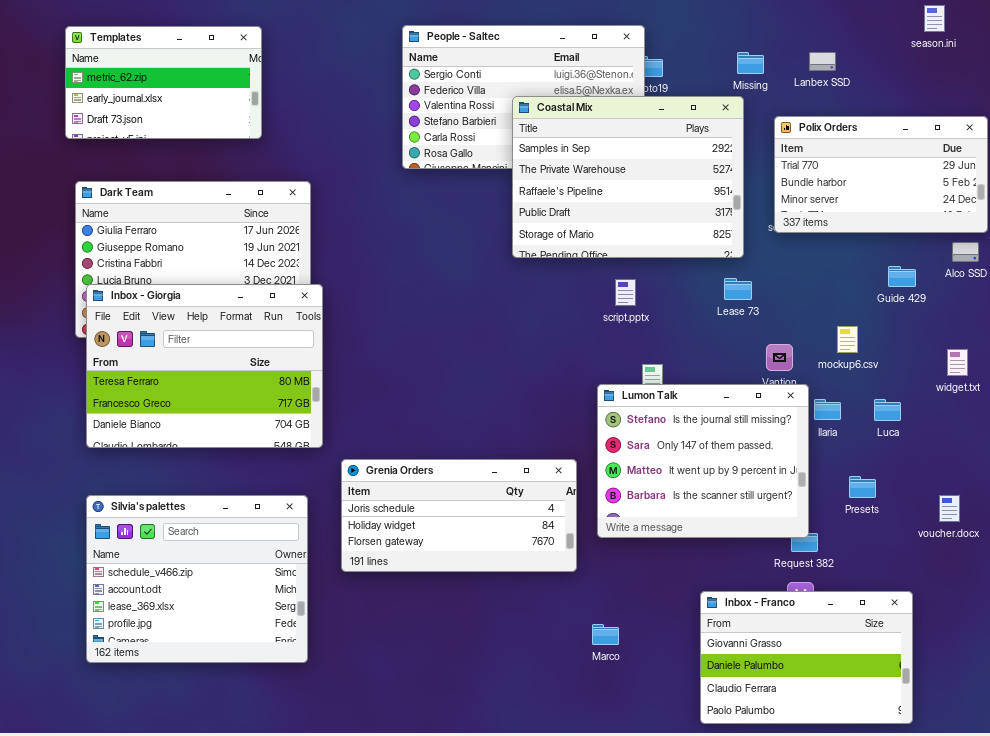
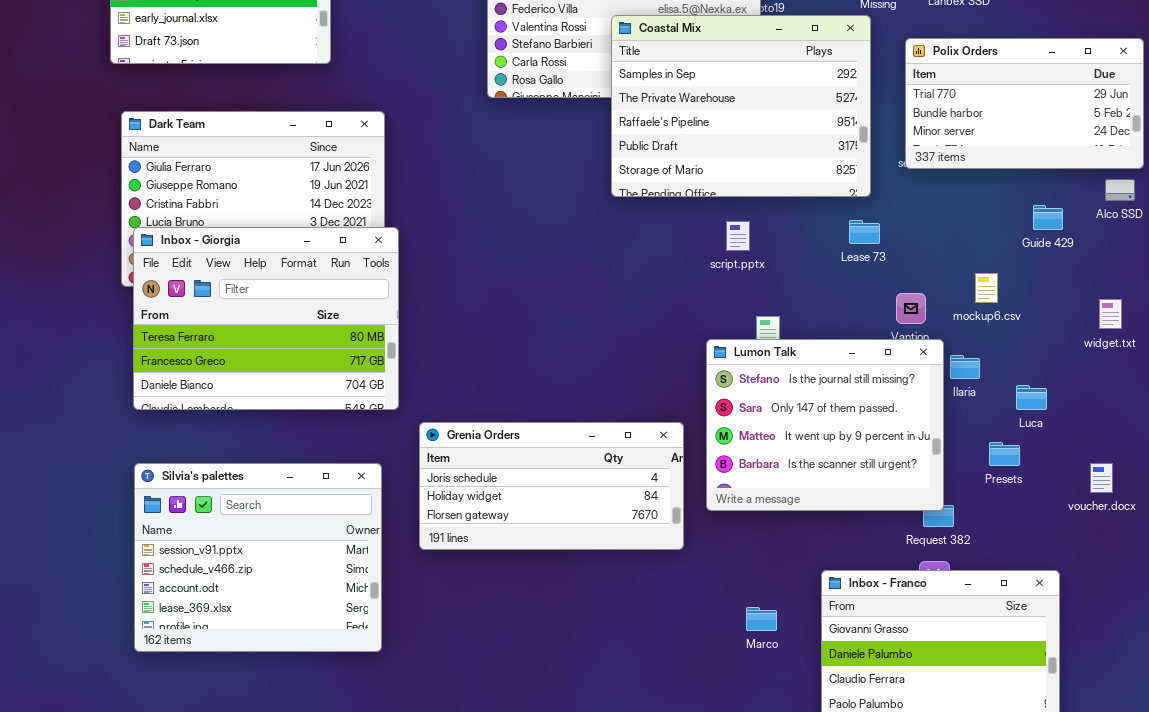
Luca: [874,399,901,421] -> [1016,385,1047,410], moved
Silvia's palettes: [86,495,308,663] -> [134,463,382,652], scrolled up 1 row
Marco: [592,624,619,645] -> [746,607,777,631], moved

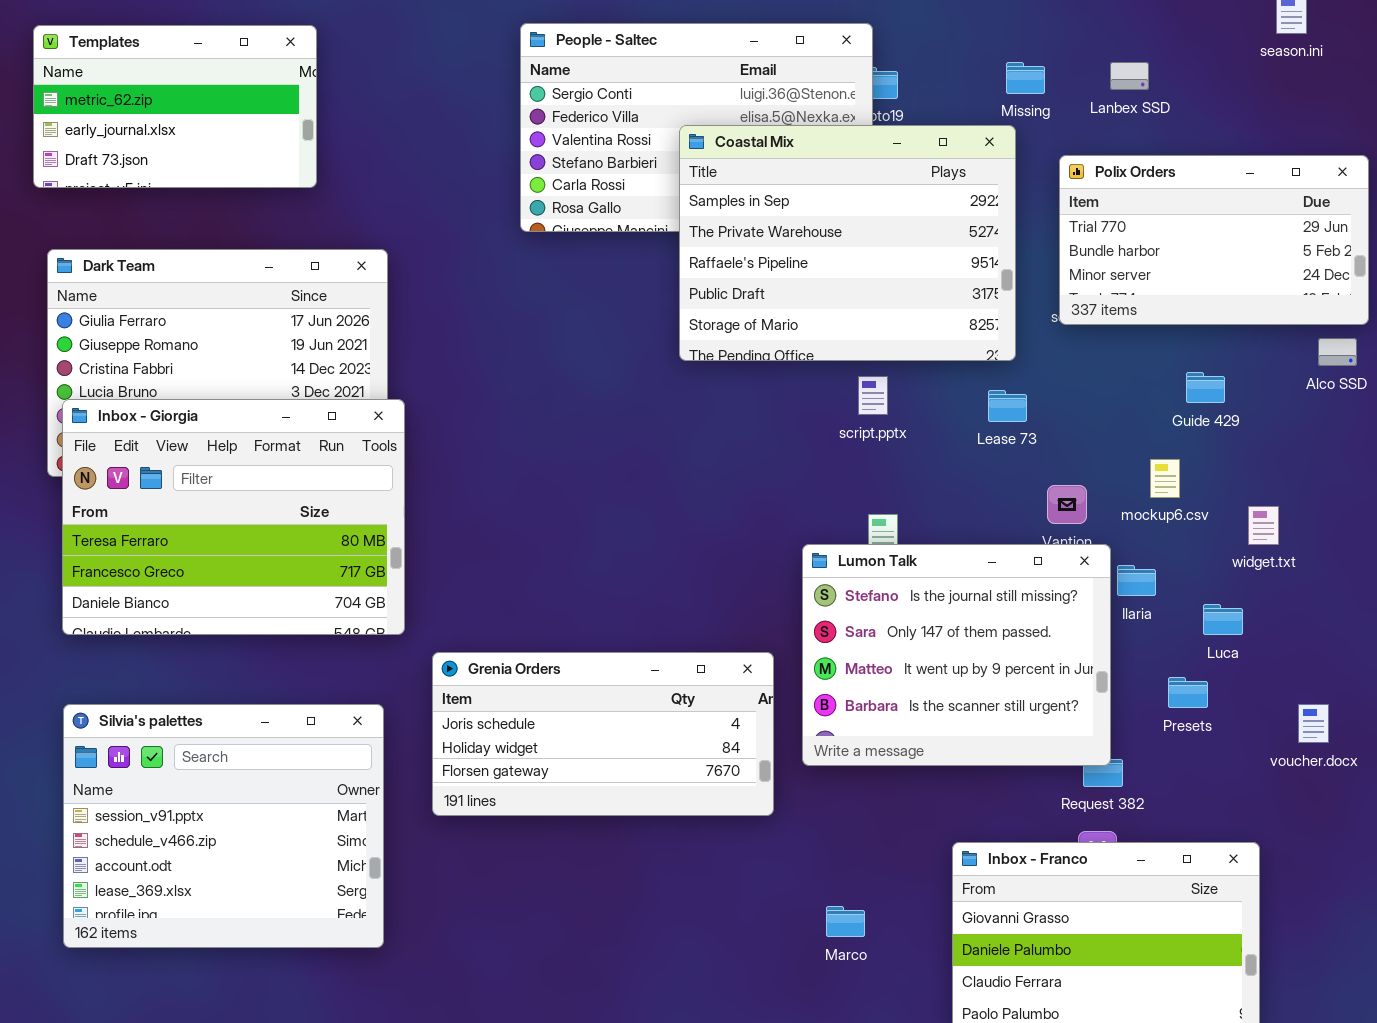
Guide 429: [1033,205,1063,230] -> [1186,372,1225,403], moved
script.pptx: [726,221,750,251] -> [858,376,888,415], moved
widget.txt: [1099,299,1122,329] -> [1248,506,1279,545], moved
Marco: [746,607,777,631] -> [826,906,865,937], moved

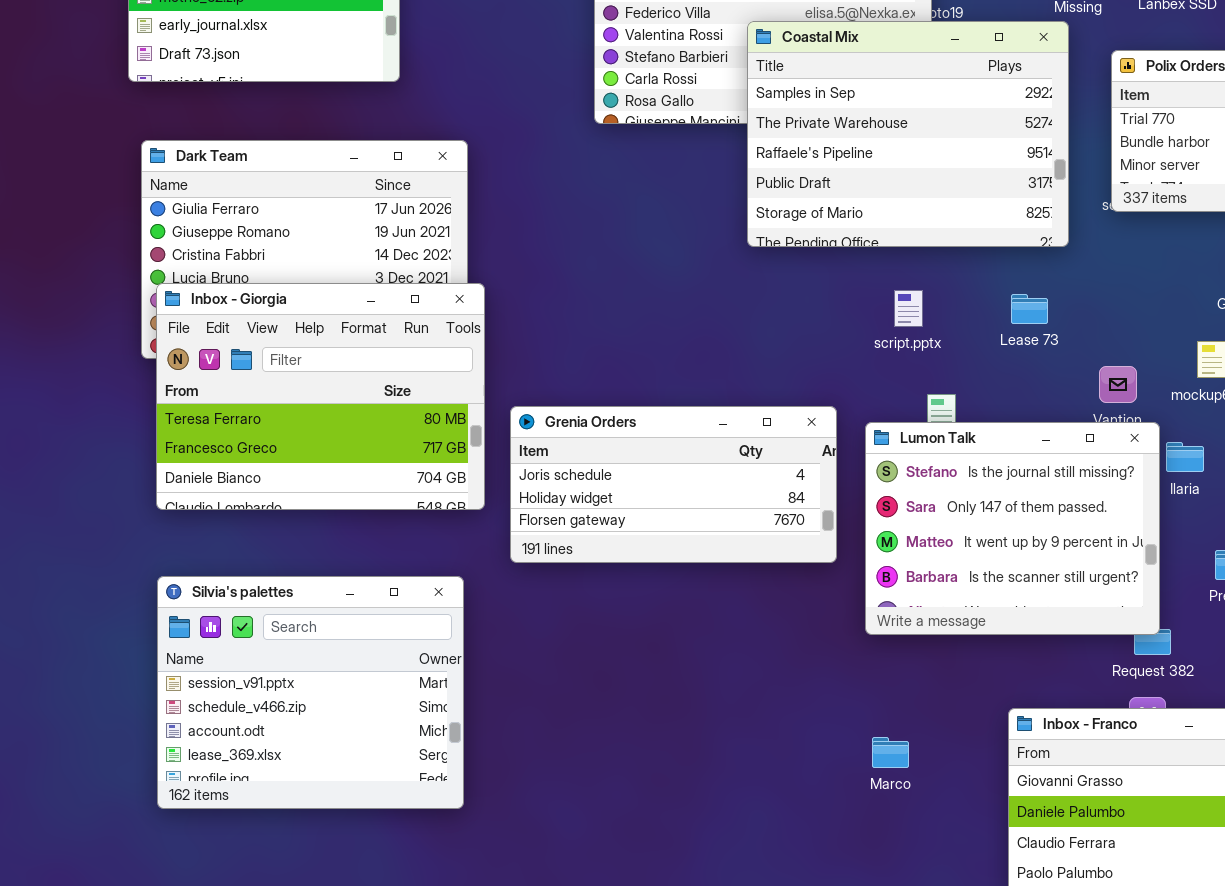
script.pptx: [858,376,888,415] -> [894,290,923,327], moved
Lease 73: [988,390,1027,422] -> [1011,294,1048,324], moved
Grenia Orders: [432,652,774,816] -> [510,406,837,563], moved
Marco: [826,906,865,937] -> [872,737,909,768], moved

